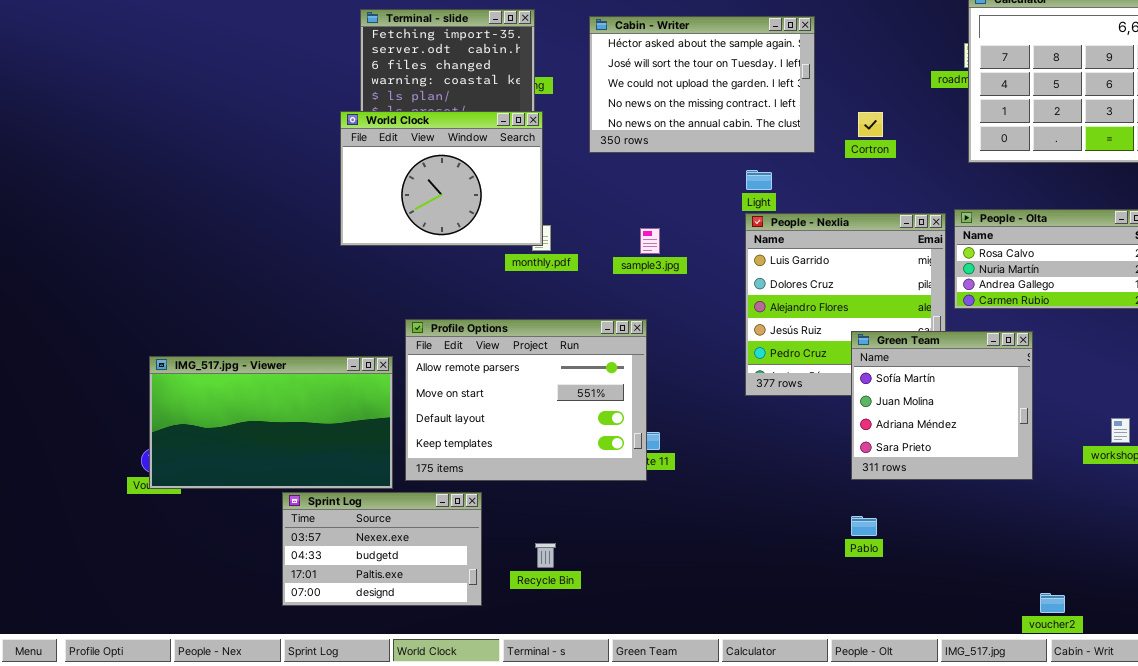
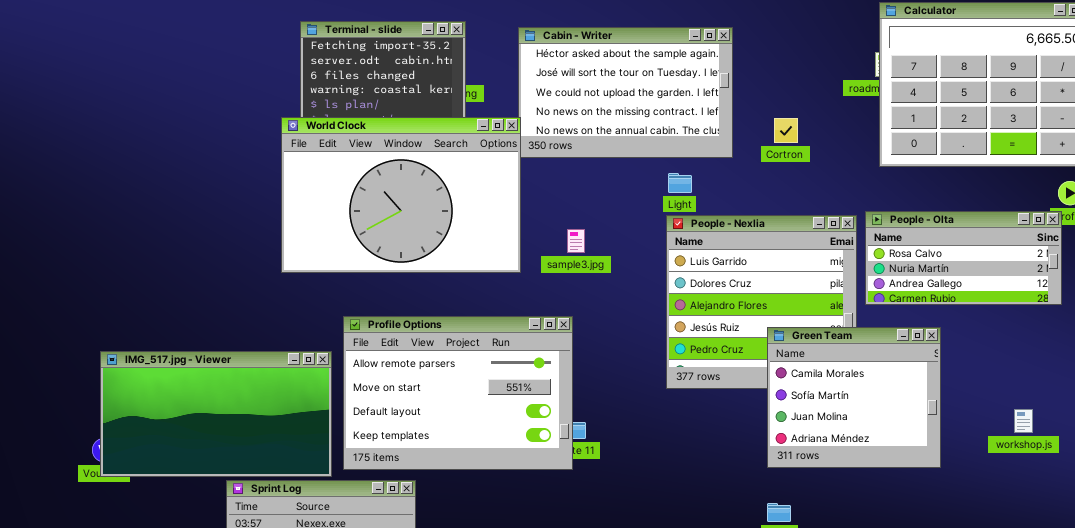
World Clock: [340,111,543,246] -> [281,117,521,273], resized
Green Team: [851,331,1033,480] -> [767,327,941,468], scrolled up 1 row

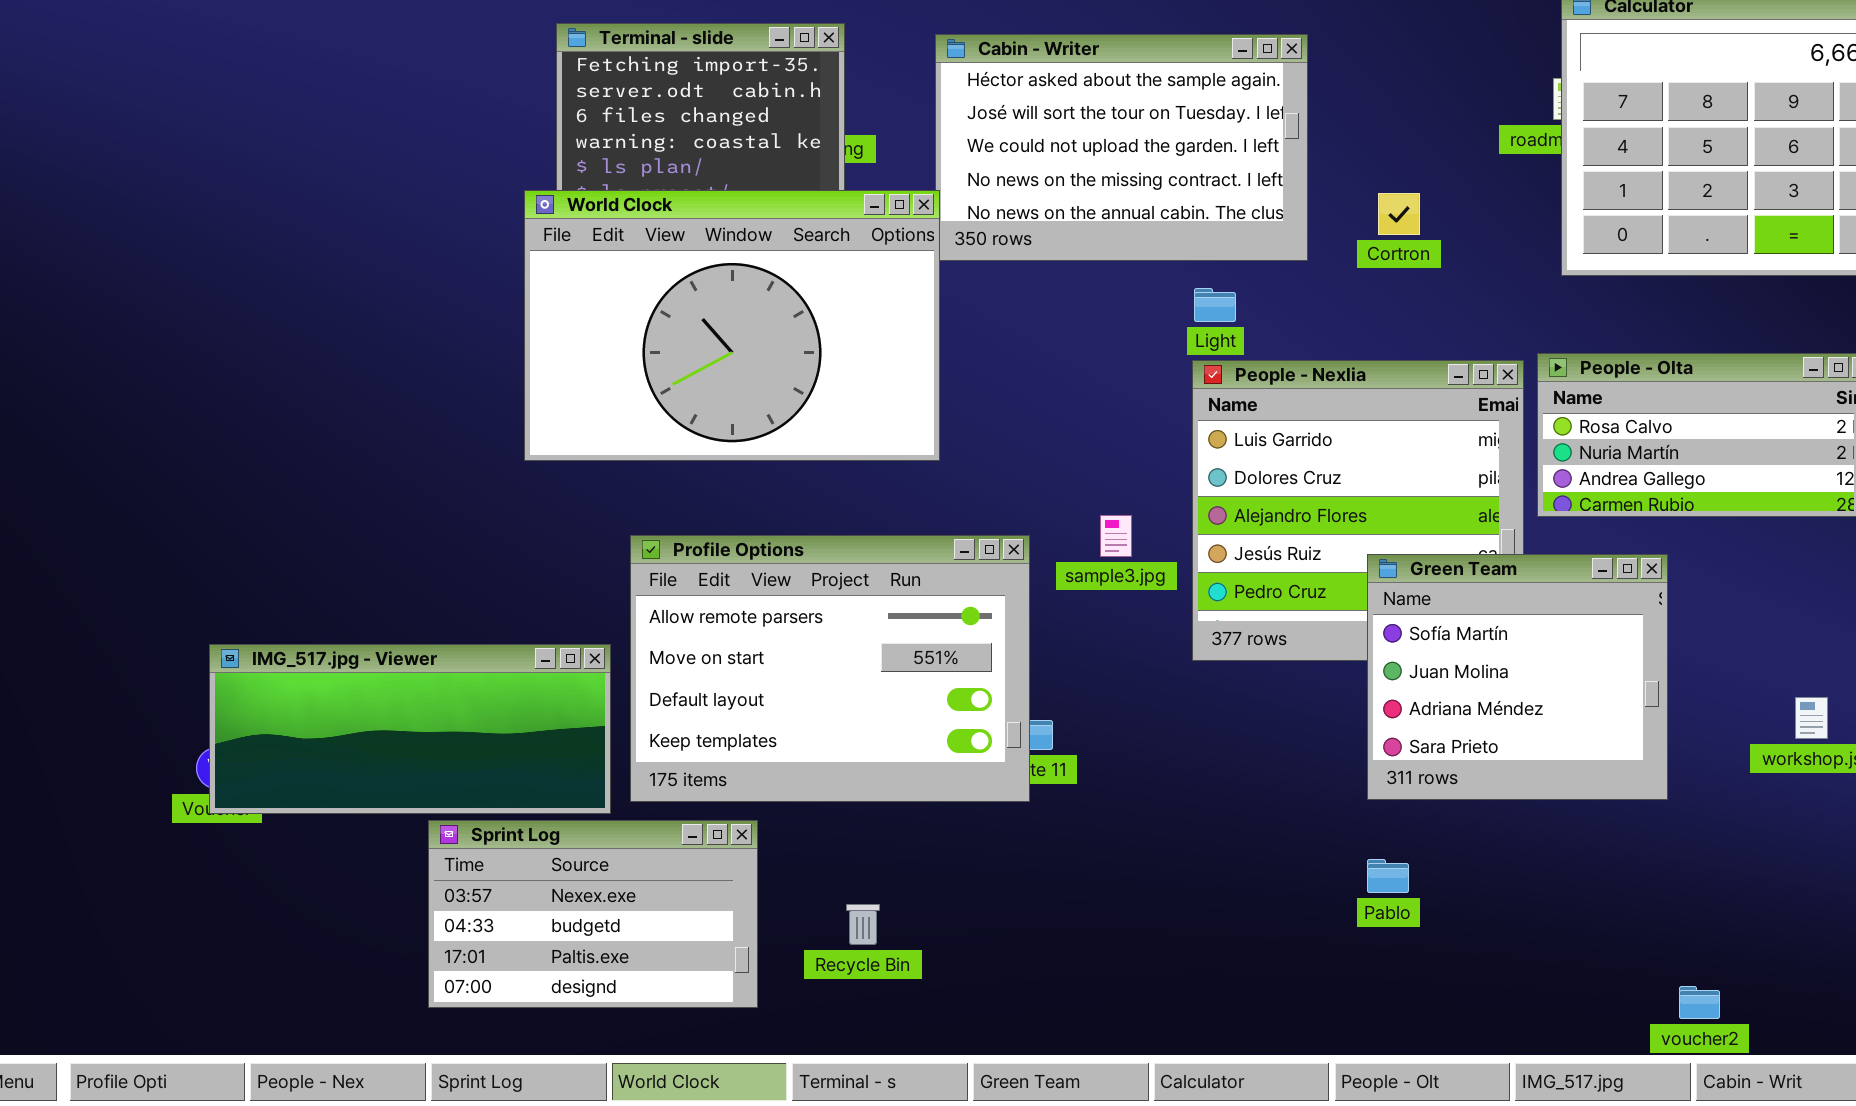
sample3.jpg: [567,229,585,253] -> [1100,515,1132,557], moved
Green Team: [767,327,941,468] -> [1367,554,1668,800], scrolled down 1 row
IMG_517.jpg - Viewer: [100,351,332,477] -> [209,644,611,814], resized

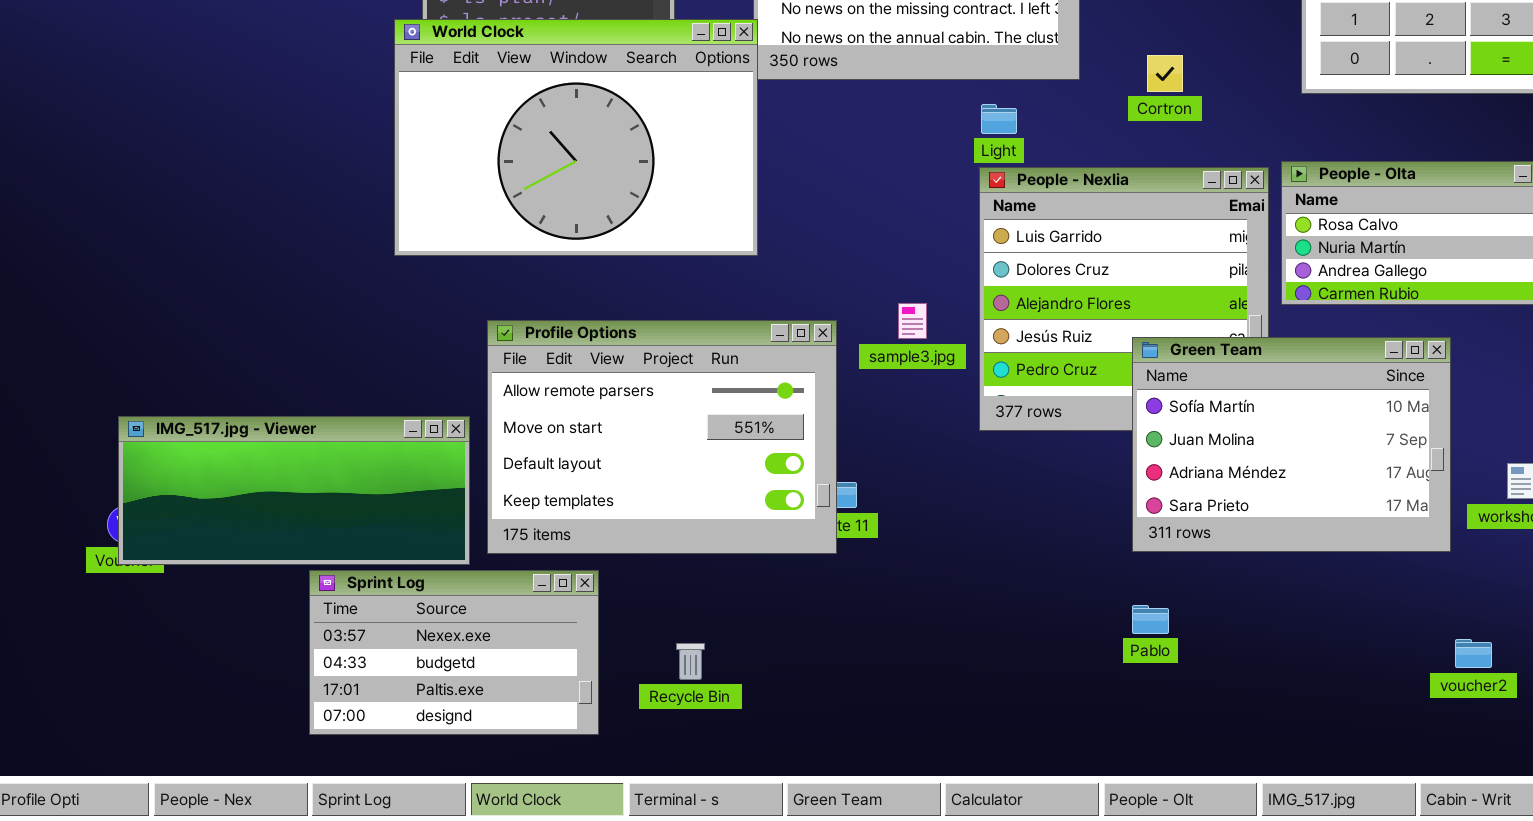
Cortron: [1378,193,1420,235] -> [1147,55,1183,92], moved
Green Team: [1367,554,1668,800] -> [1132,337,1451,552], resized
voucher2: [1679,986,1720,1019] -> [1455,639,1492,668], moved

